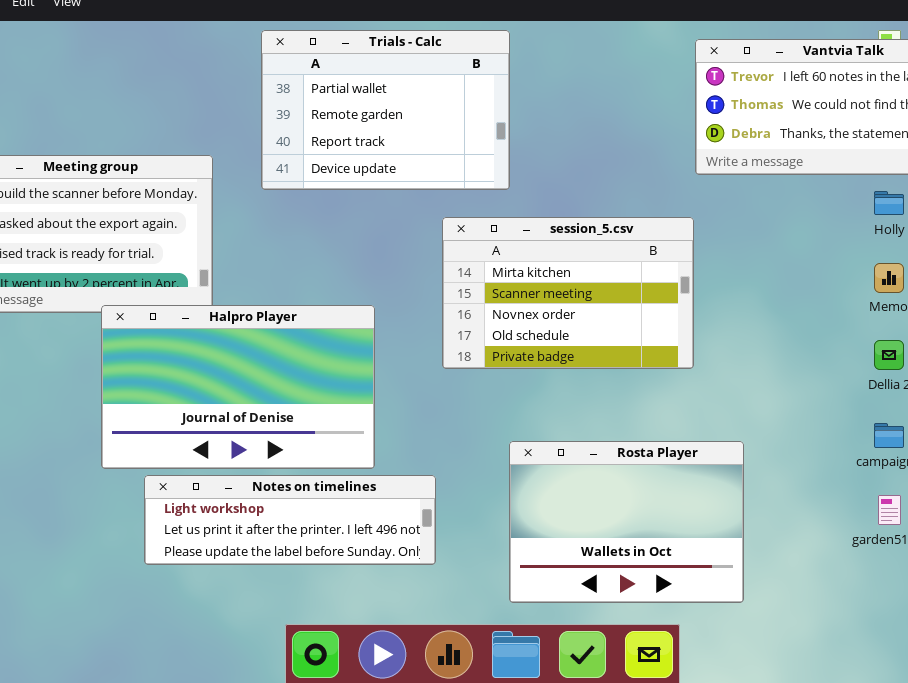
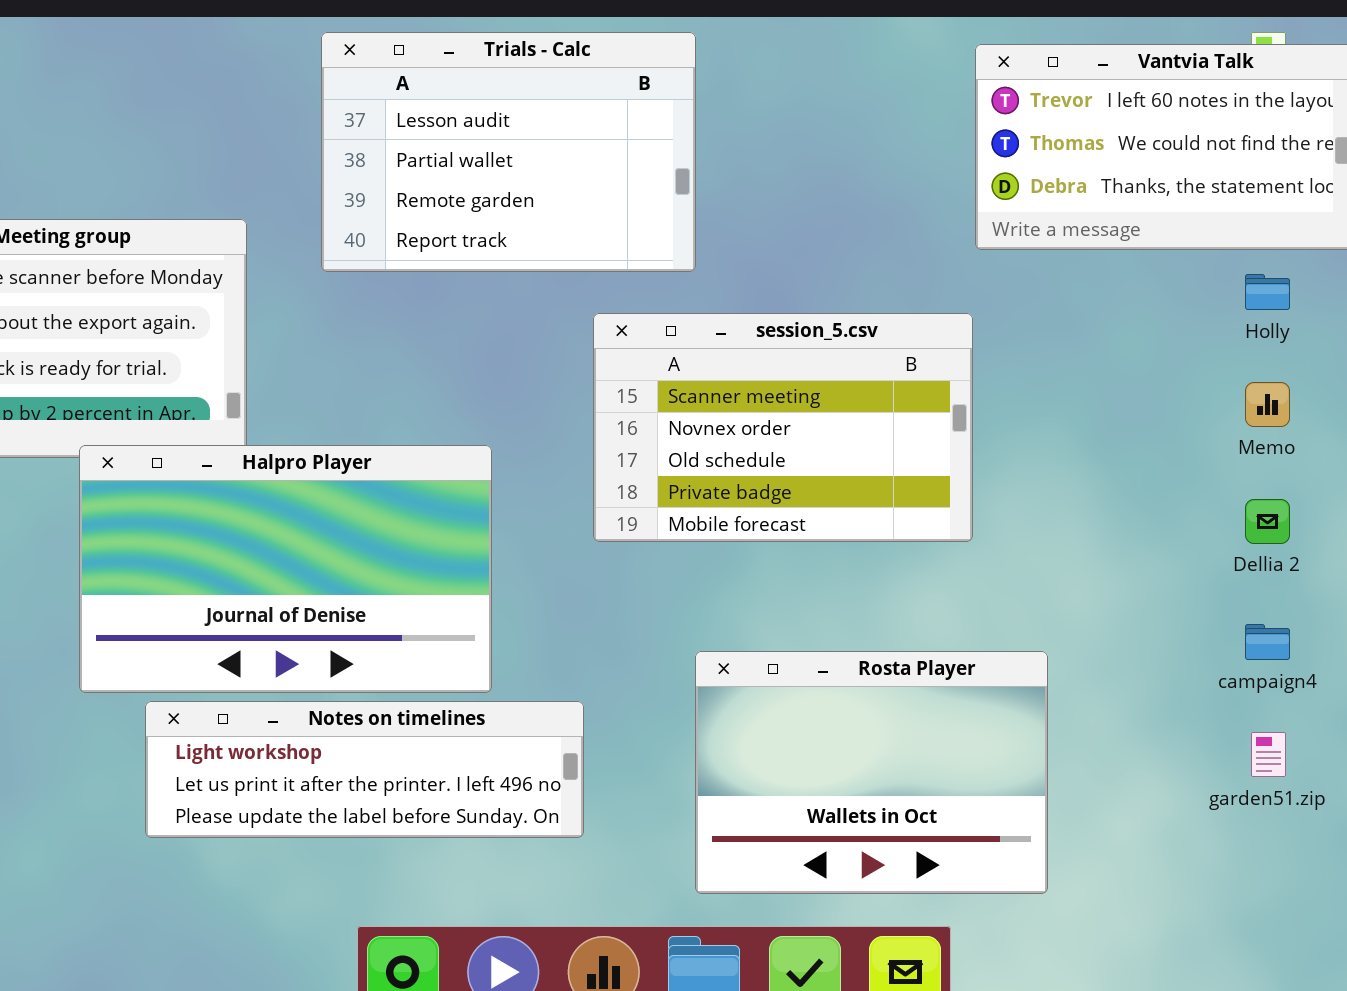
Trials - Calc: [261,30,510,190] -> [321,32,696,272], scrolled up 1 row
session_5.csv: [442,217,694,369] -> [593,313,973,542], scrolled down 1 row

